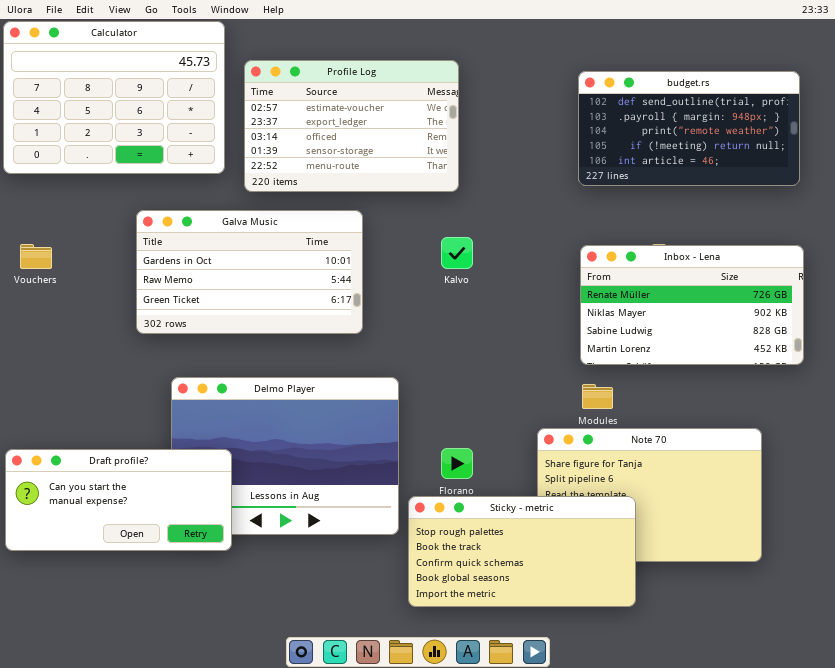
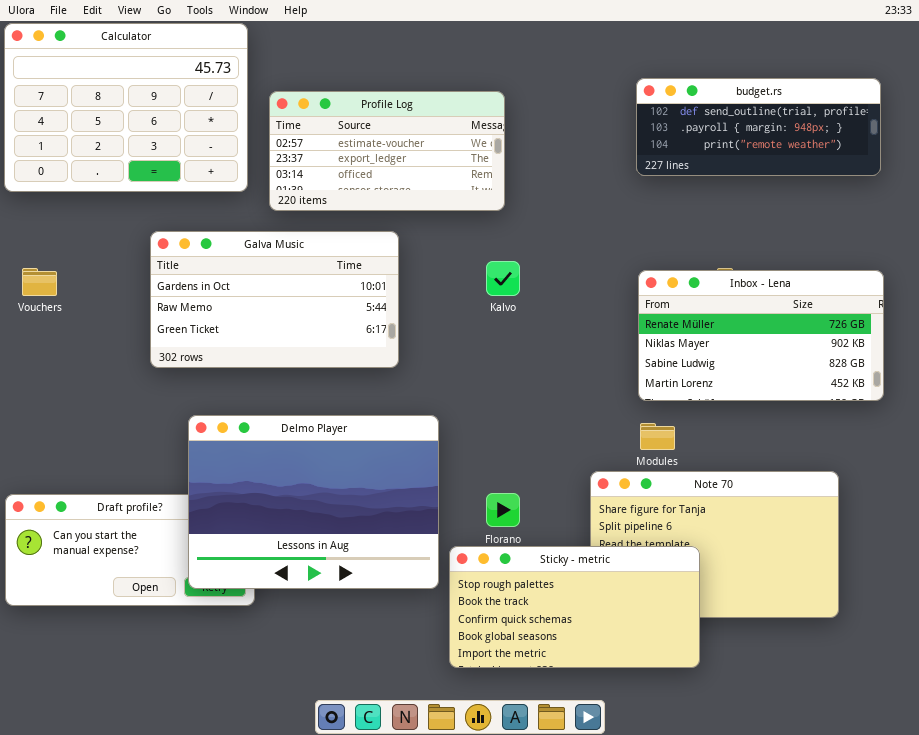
Profile Log: [244,60,459,192] -> [269,91,505,211], resized
budget.rs: [578,71,800,186] -> [636,78,881,176], resized
Delmo Player: [171,377,399,535] -> [188,415,439,589], raised

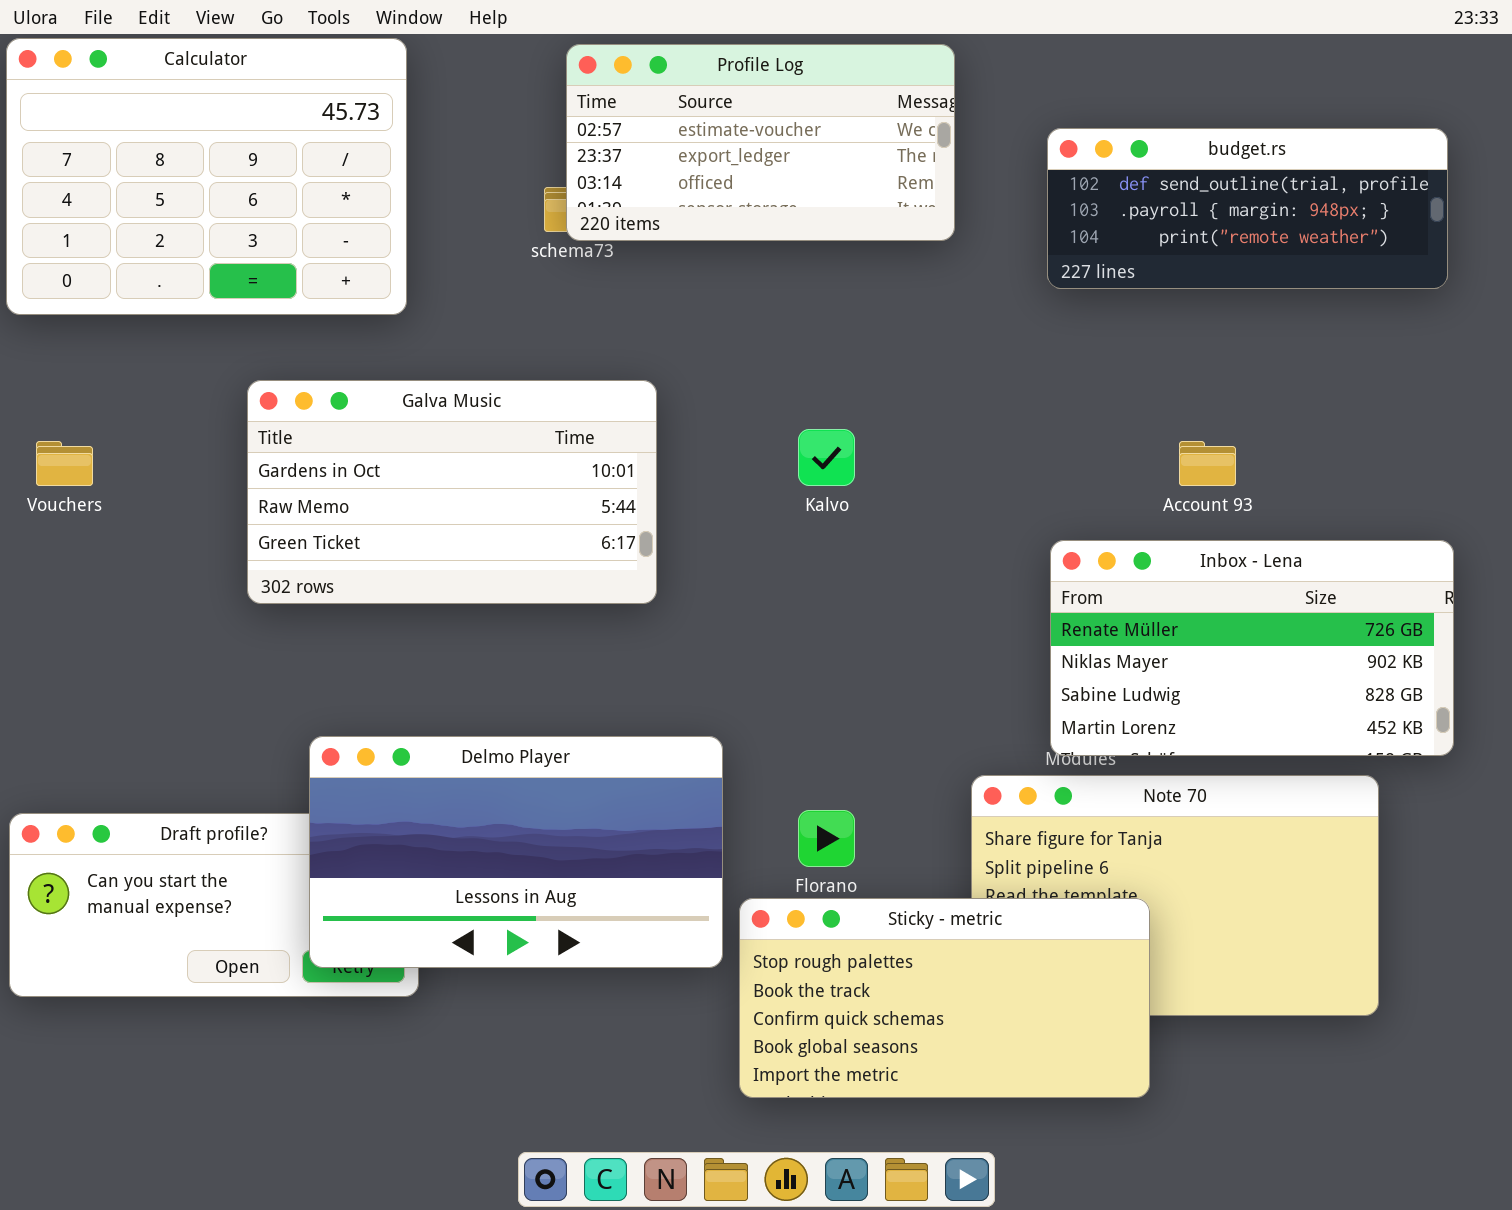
Profile Log: [269,91,505,211] -> [566,44,955,241], moved
Inbox - Lena: [638,270,884,401] -> [1050,540,1454,756], moved
Delmo Player: [188,415,439,589] -> [309,736,723,968], resized

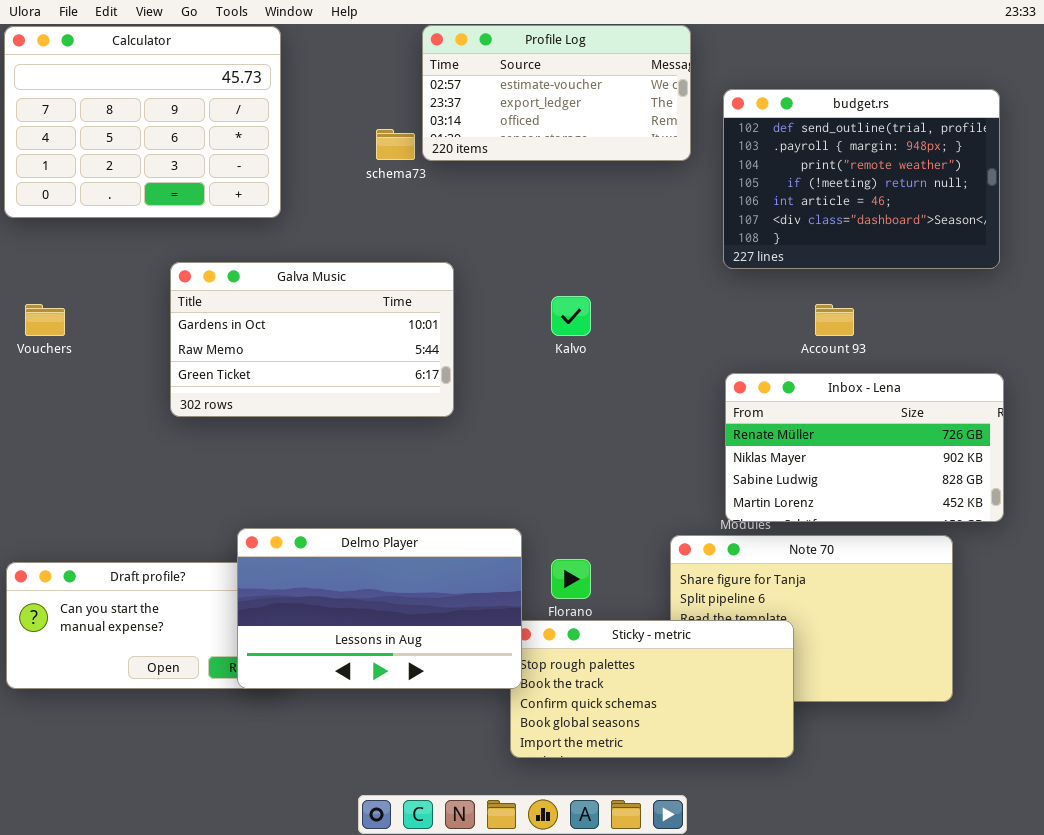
Profile Log: [566,44,955,241] -> [422,25,691,161], moved
budget.rs: [1047,128,1448,289] -> [723,89,1000,269], resized
Delmo Player: [309,736,723,968] -> [237,528,522,689], moved

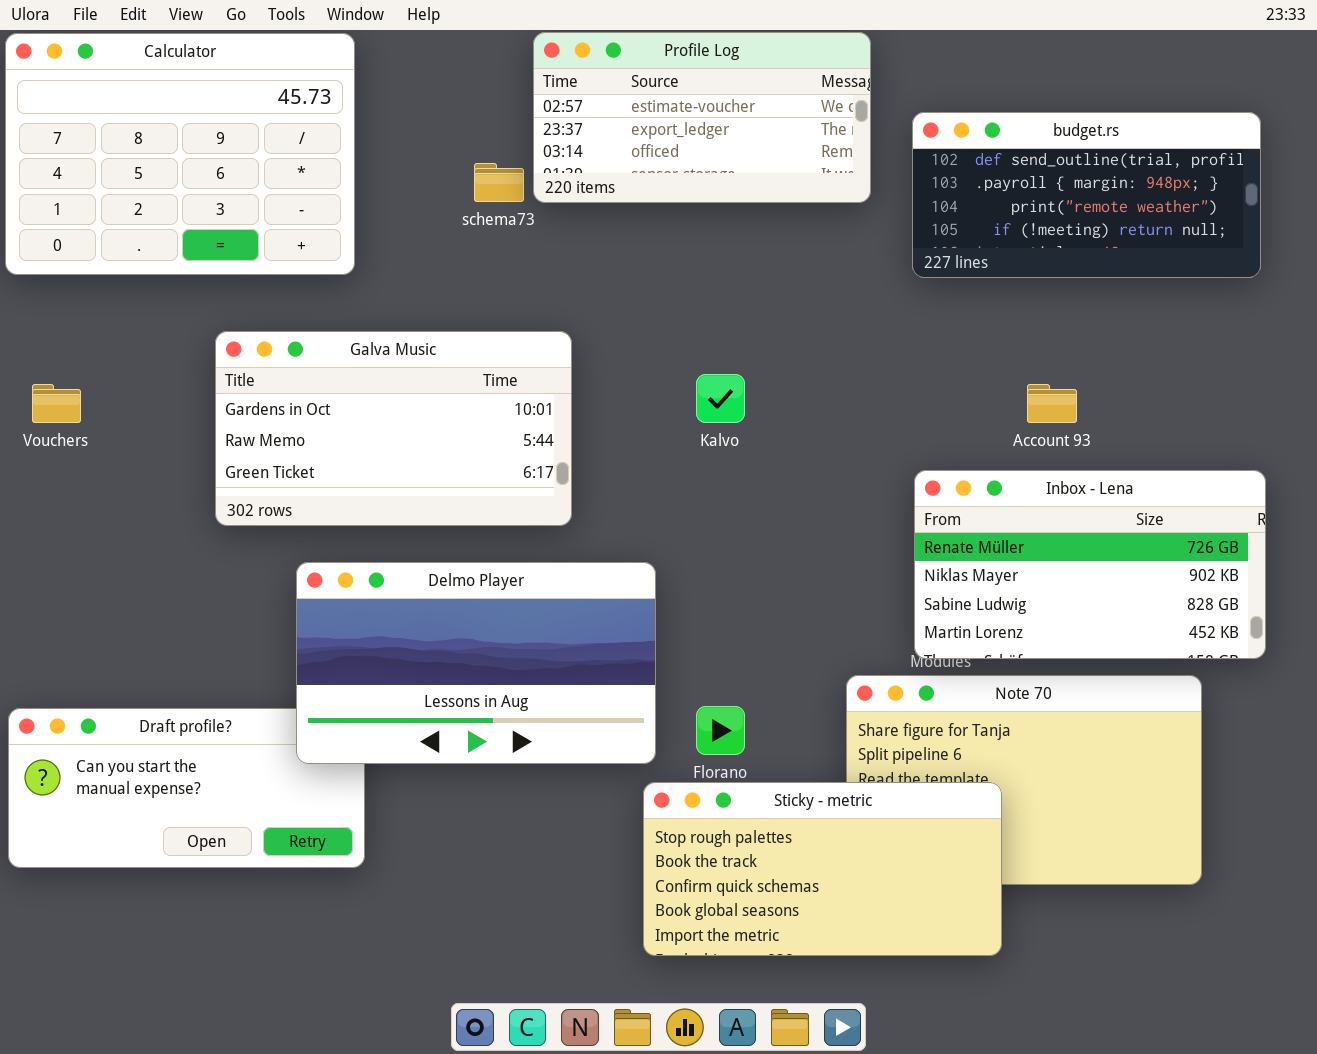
budget.rs: [723,89,1000,269] -> [912,112,1261,278], resized
Delmo Player: [237,528,522,689] -> [296,562,656,764], moved

